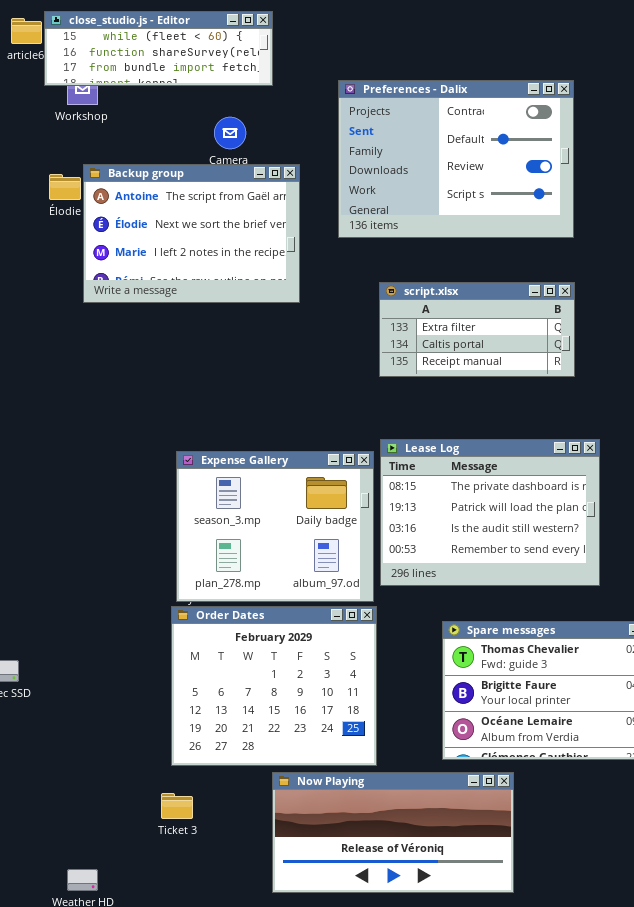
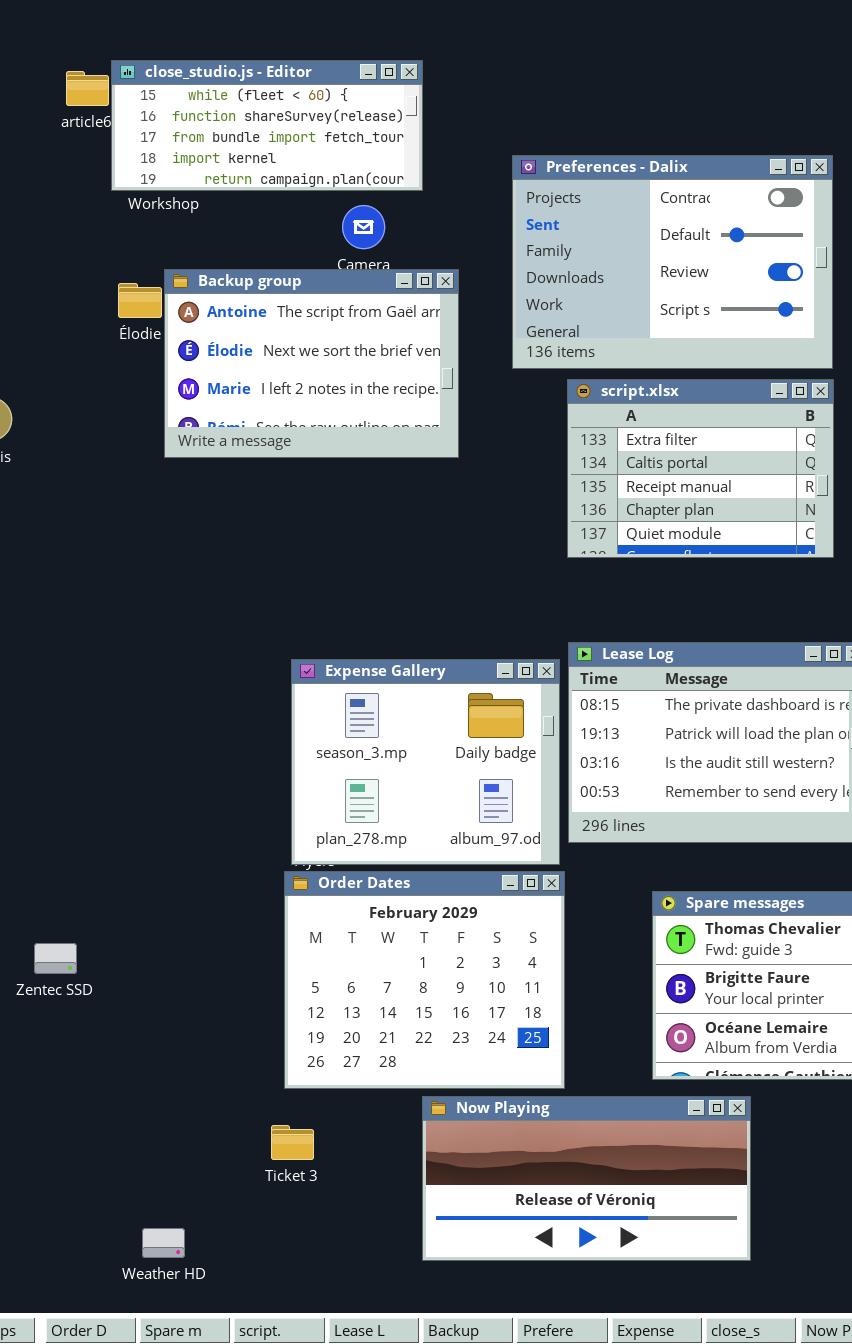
close_studio.js - Editor: [44,11,273,86] -> [111,60,423,191], resized
script.xlsx: [379,282,575,377] -> [567,379,834,558], resized

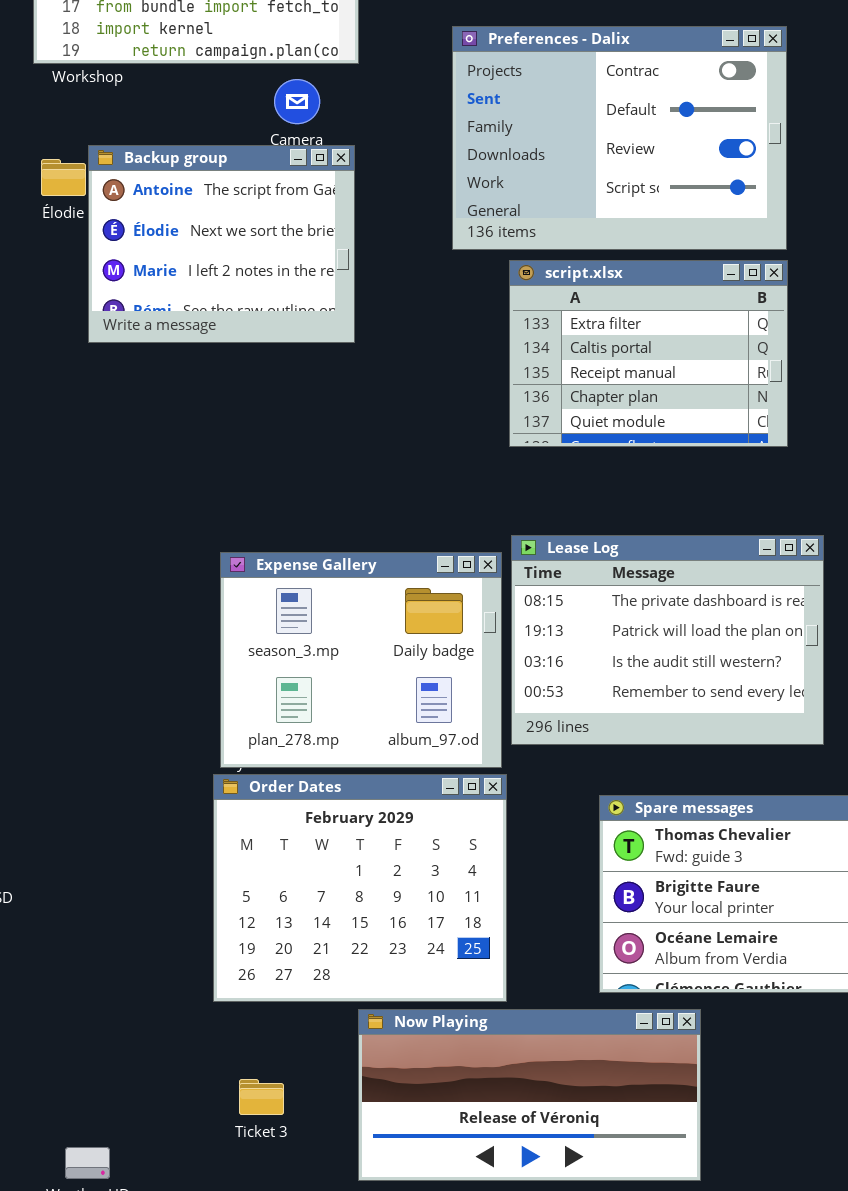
Backup group: [164,269,459,458] -> [88,145,355,343], resized
Ticket 3: [271,1125,314,1160] -> [239,1079,284,1115], moved

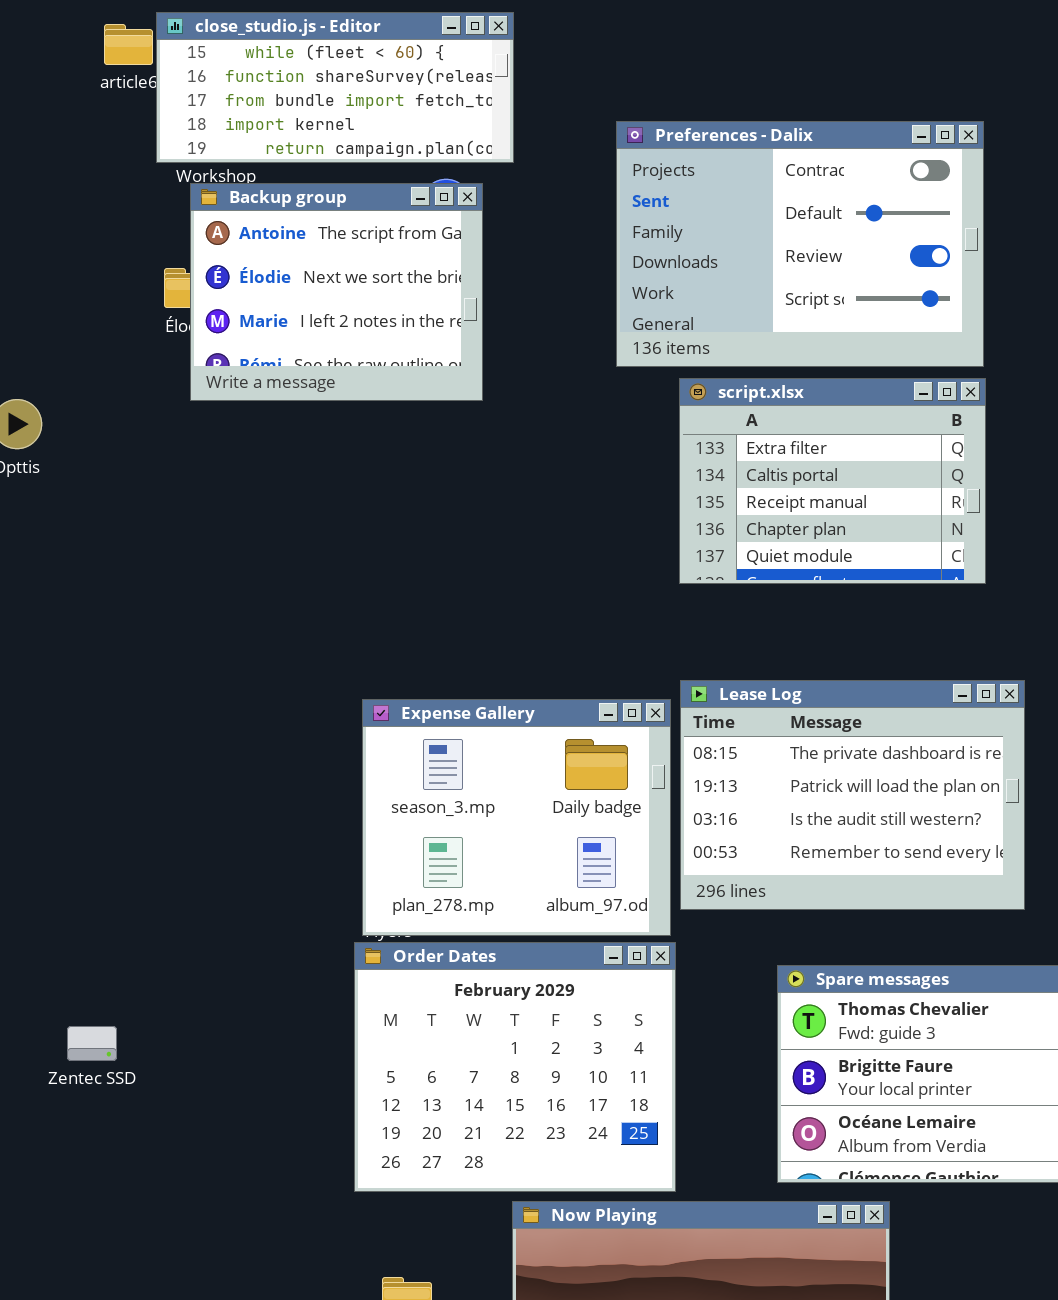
Backup group: [88,145,355,343] -> [190,183,483,401], moved

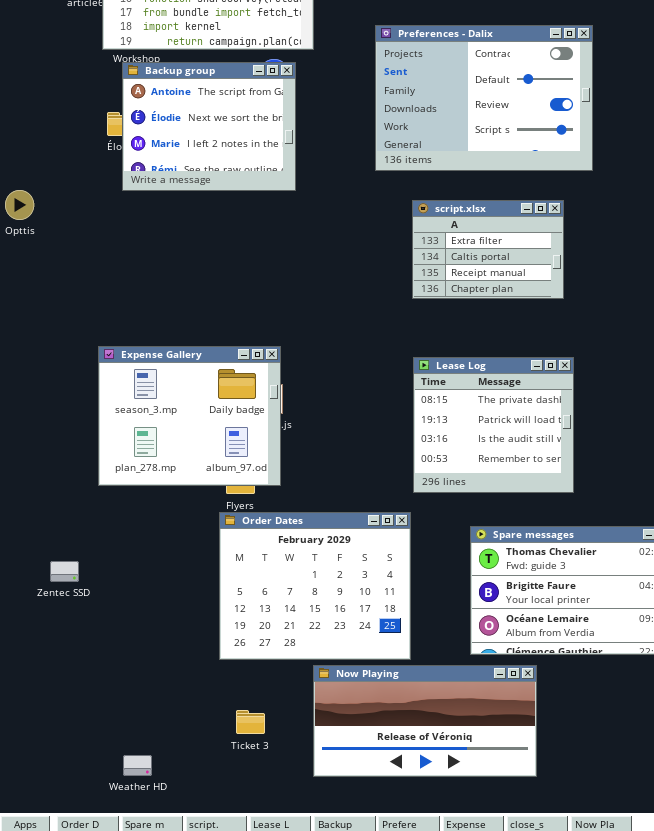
script.xlsx: [679,378,986,584] -> [412,200,564,299], resized
Lease Log: [680,680,1025,910] -> [413,357,574,493], resized
Expense Gallery: [362,699,671,936] -> [98,346,281,486], moved

